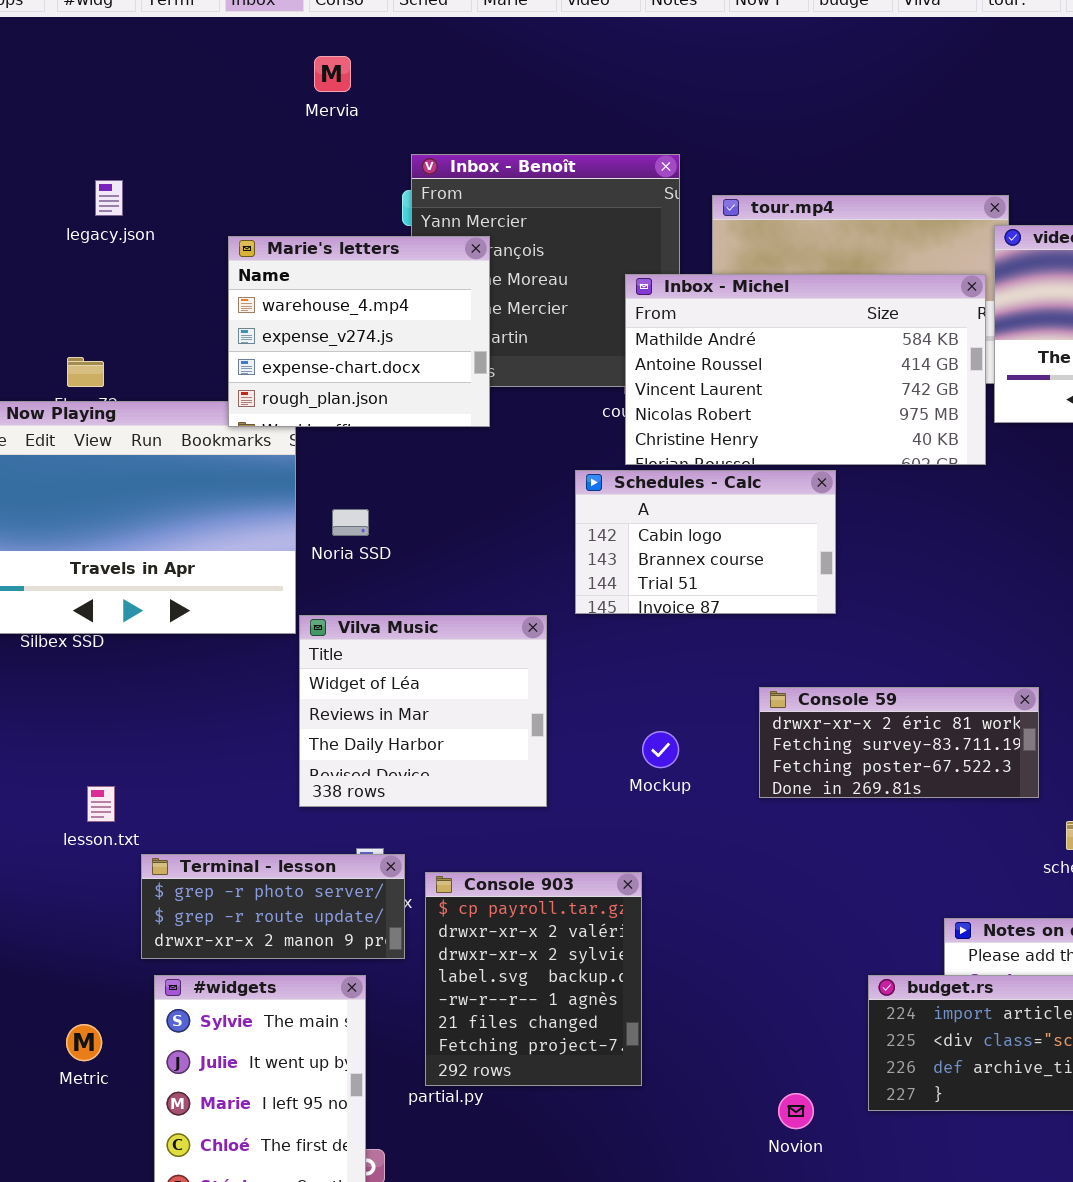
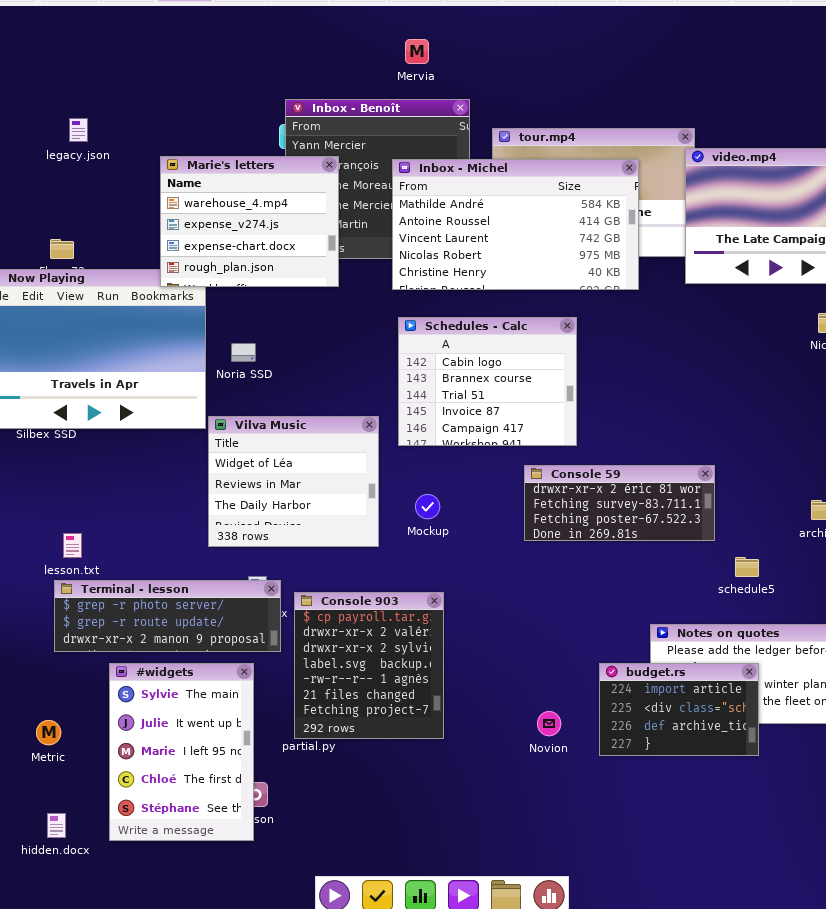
Mervia: [314,56,351,92] -> [405,39,429,64], moved
Inbox - Michel: [625,274,986,465] -> [392,159,639,290], moved
Schedules - Calc: [575,470,836,614] -> [398,317,577,446], resized
Mockup: [642,731,679,768] -> [415,494,440,519], moved
Terminal - lesson: [141,854,405,959] -> [54,580,281,652], resized
Metric: [66,1024,102,1061] -> [36,720,61,745], moved
Novion: [778,1093,814,1129] -> [537,711,561,736], moved

